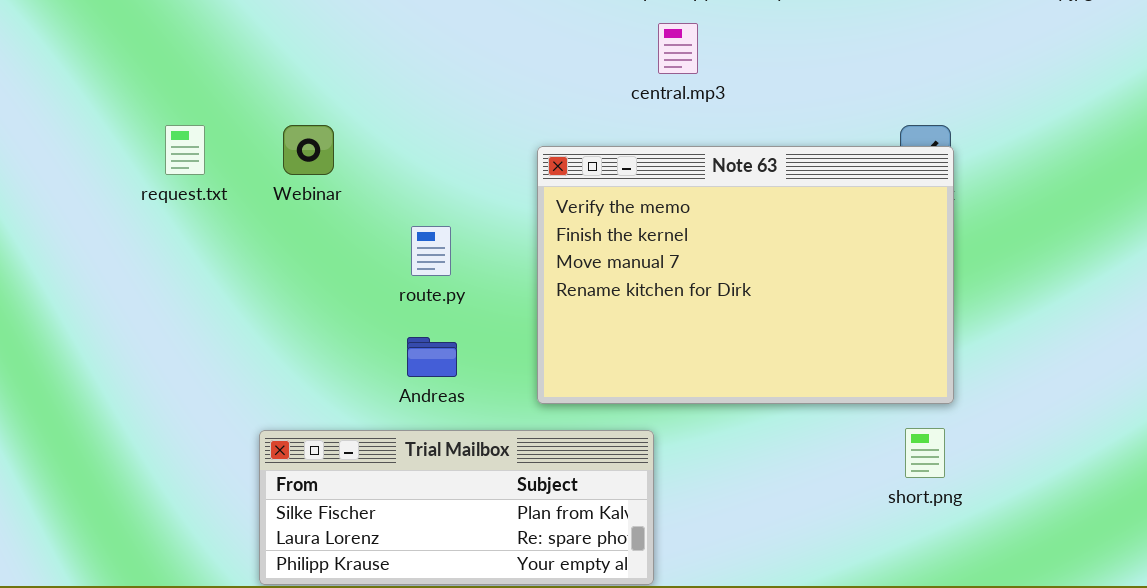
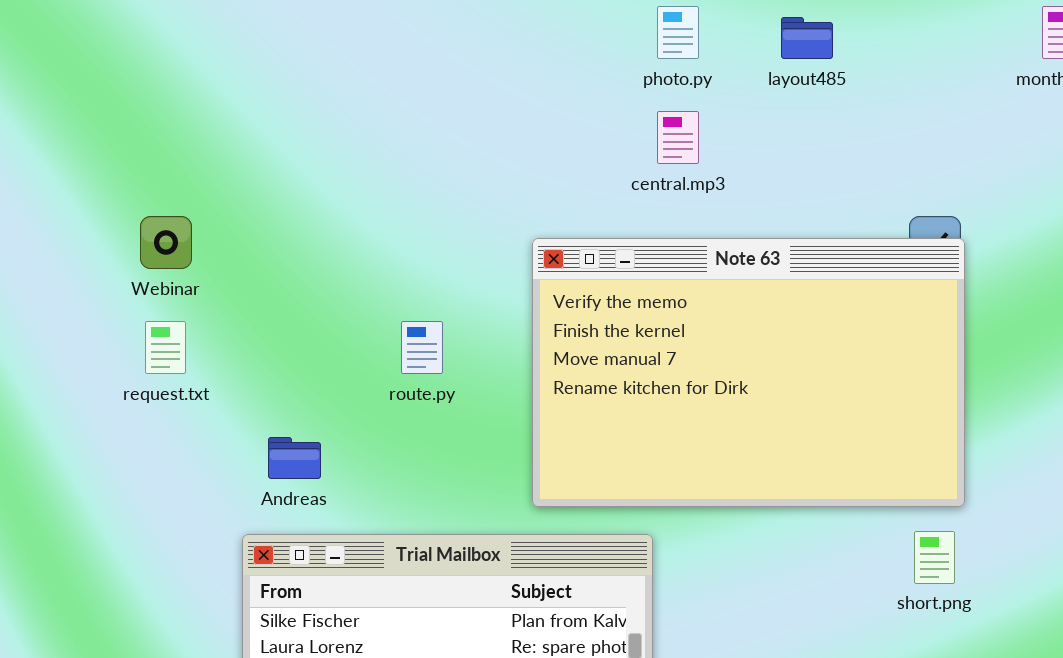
request.txt: [165,125,205,175] -> [145,321,186,374], moved
Webinar: [283,125,334,175] -> [140,216,192,269], moved
Andreas: [407,337,457,377] -> [268,437,321,479], moved

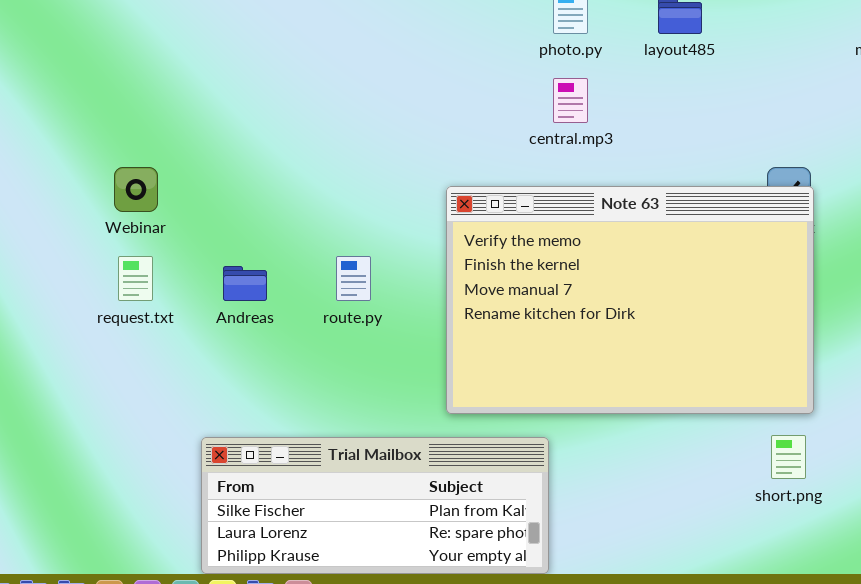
Andreas: [268,437,321,479] -> [223,266,267,301], moved

